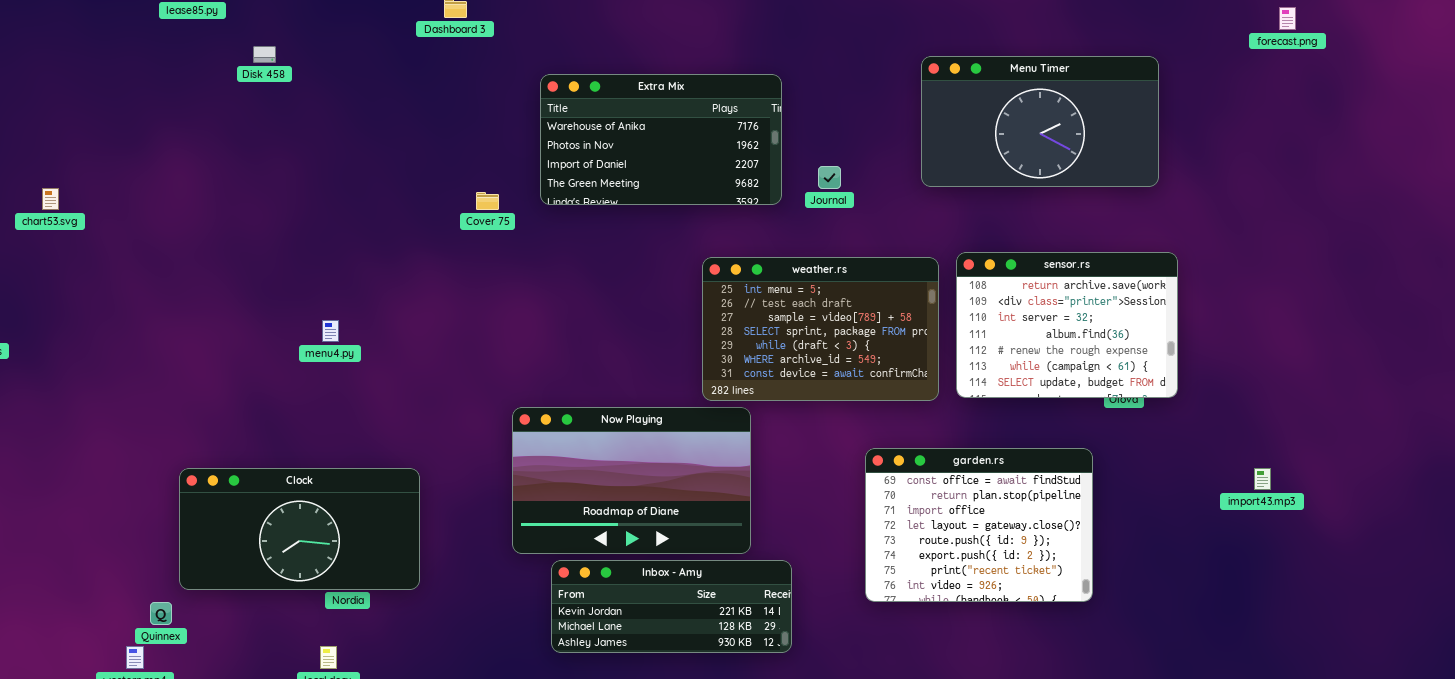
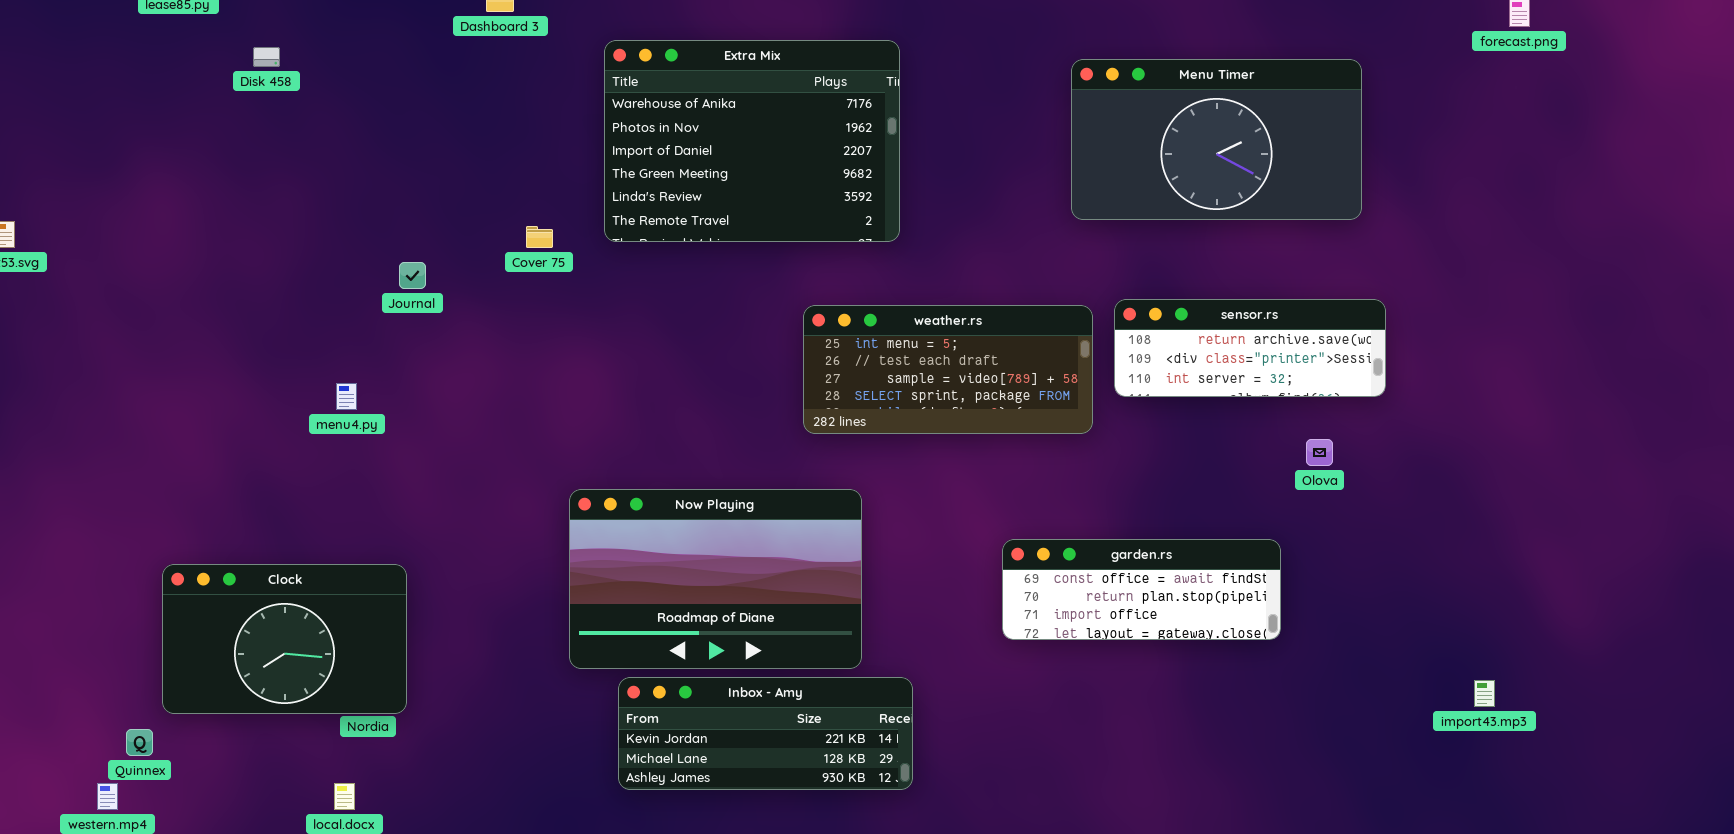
Extra Mix: [540,74,782,205] -> [604,40,900,242], resized
Journal: [818,166,841,189] -> [399,262,426,289], moved
sensor.rs: [956,252,1178,398] -> [1114,299,1386,397], resized
weather.rs: [702,257,939,401] -> [803,305,1093,434], resized
garden.rs: [865,448,1093,602] -> [1002,539,1281,640], resized
Clock: [179,468,420,590] -> [162,564,407,714], resized
import43.mp3: [1254,468,1271,490] -> [1474,680,1495,707], moved

